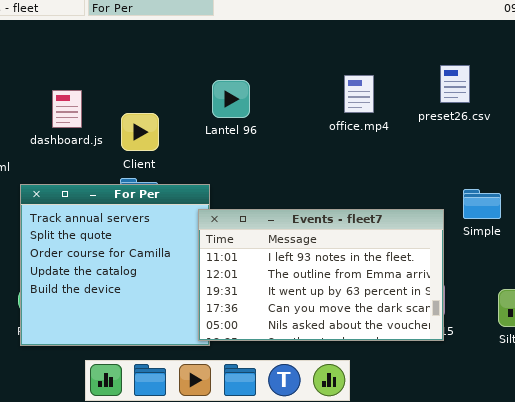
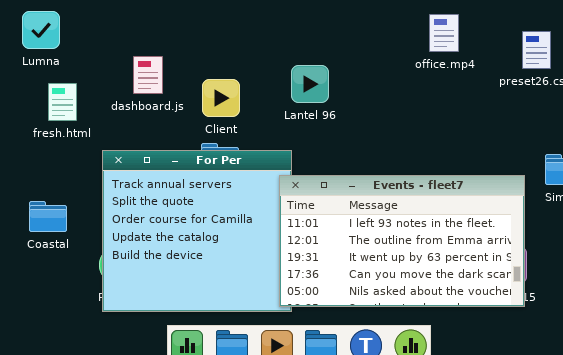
office.mp4: [344,75,374,113] -> [429,14,459,52], moved
Lantel 96: [212,80,250,118] -> [291,65,329,103], moved

